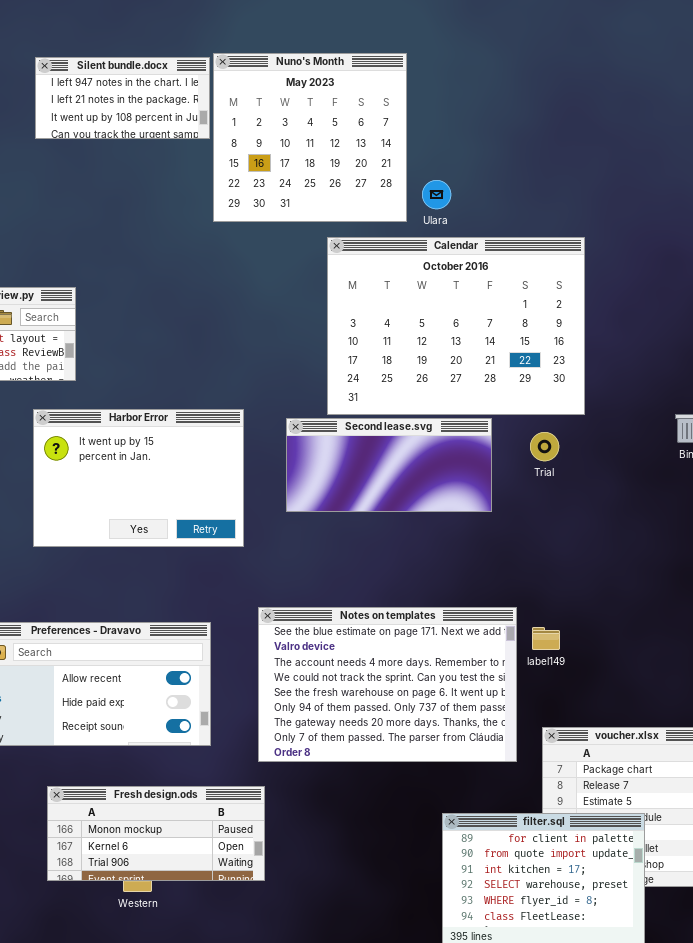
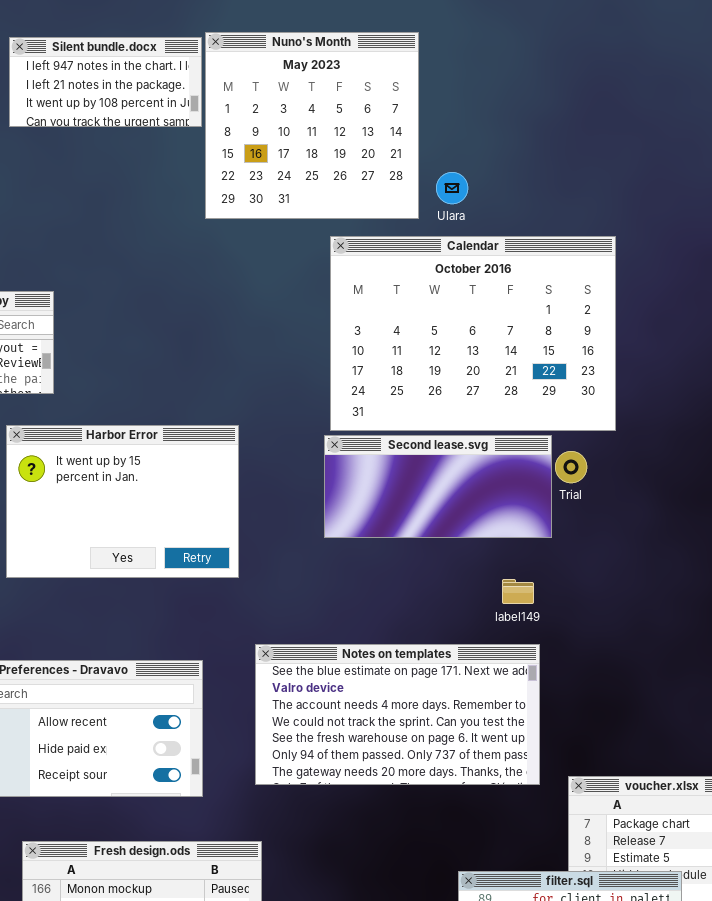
Second lease.svg: [286,418,492,512] -> [324,435,552,538], moved
Notes on templates: [258,607,517,762] -> [255,644,540,785], resized
label149: [532,627,560,650] -> [502,579,534,604], moved

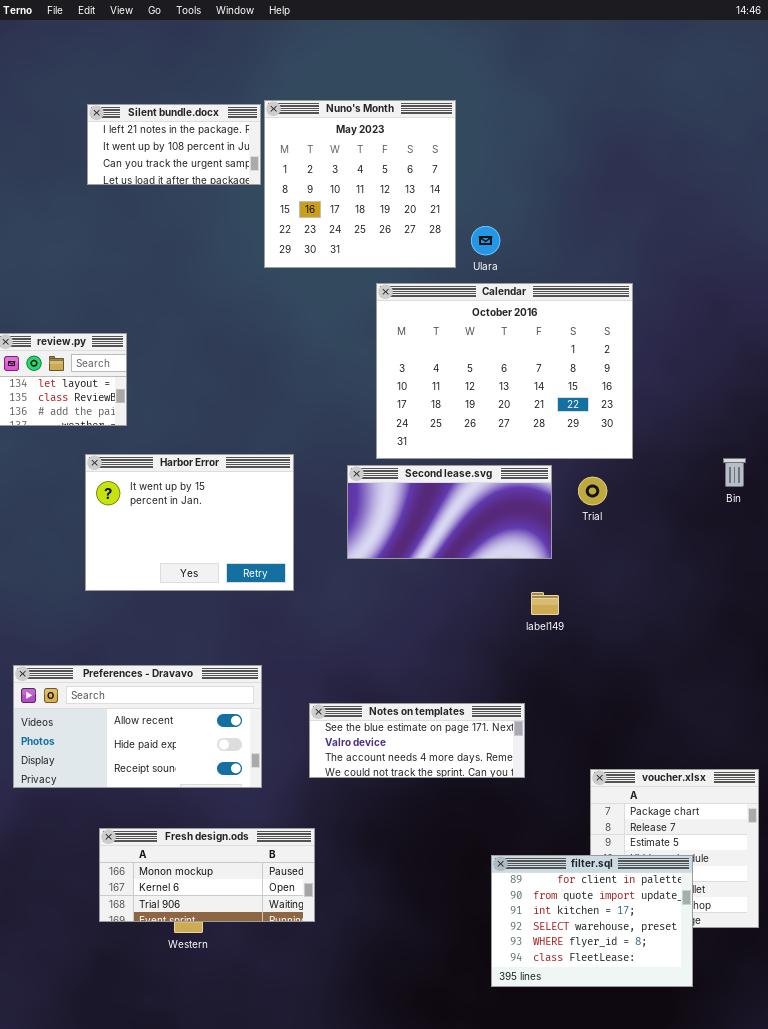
Silent bundle.docx: [9,37,202,127] -> [87,104,261,185], scrolled down 1 row
Second lease.svg: [324,435,552,538] -> [347,465,552,559], moved
Notes on templates: [255,644,540,785] -> [309,703,525,778], resized

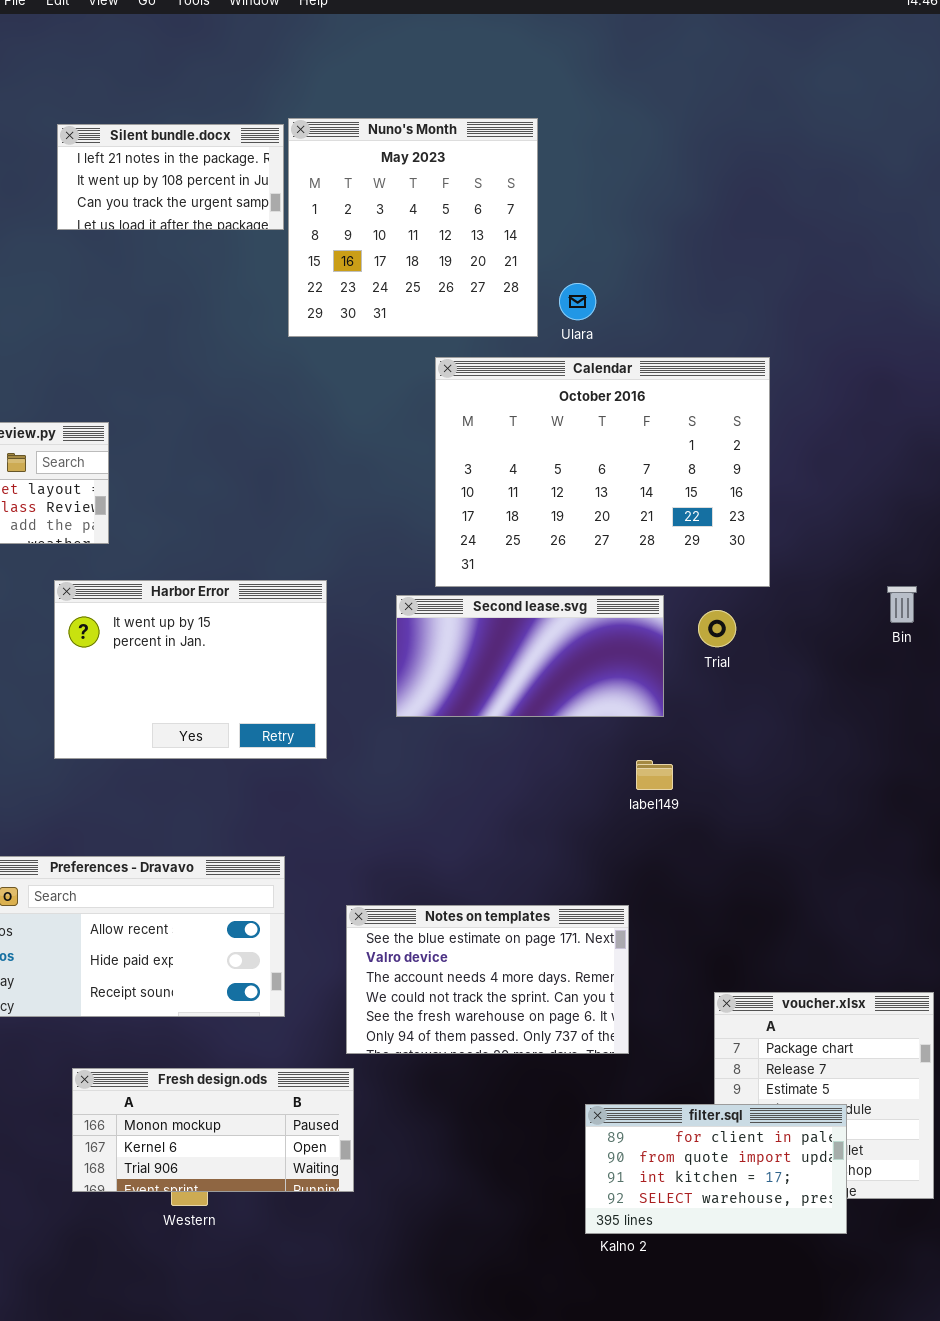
Notes on templates: [309,703,525,778] -> [346,905,629,1054], resized
filter.sql: [491,855,693,987] -> [585,1104,847,1234], resized

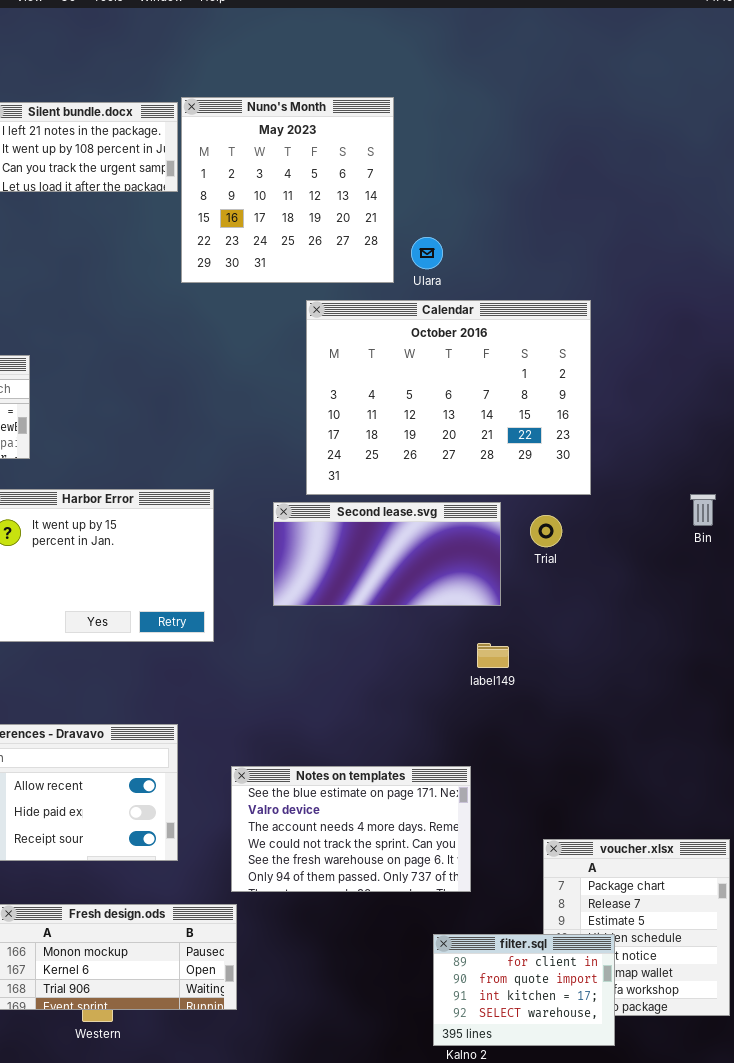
filter.sql: [585,1104,847,1234] -> [433,934,615,1046], resized

